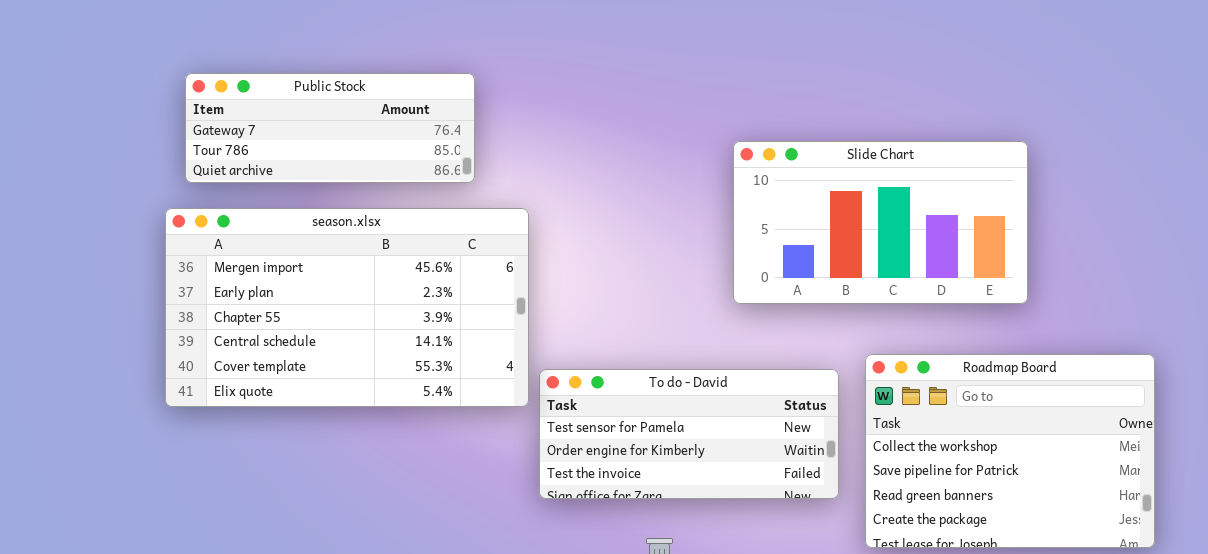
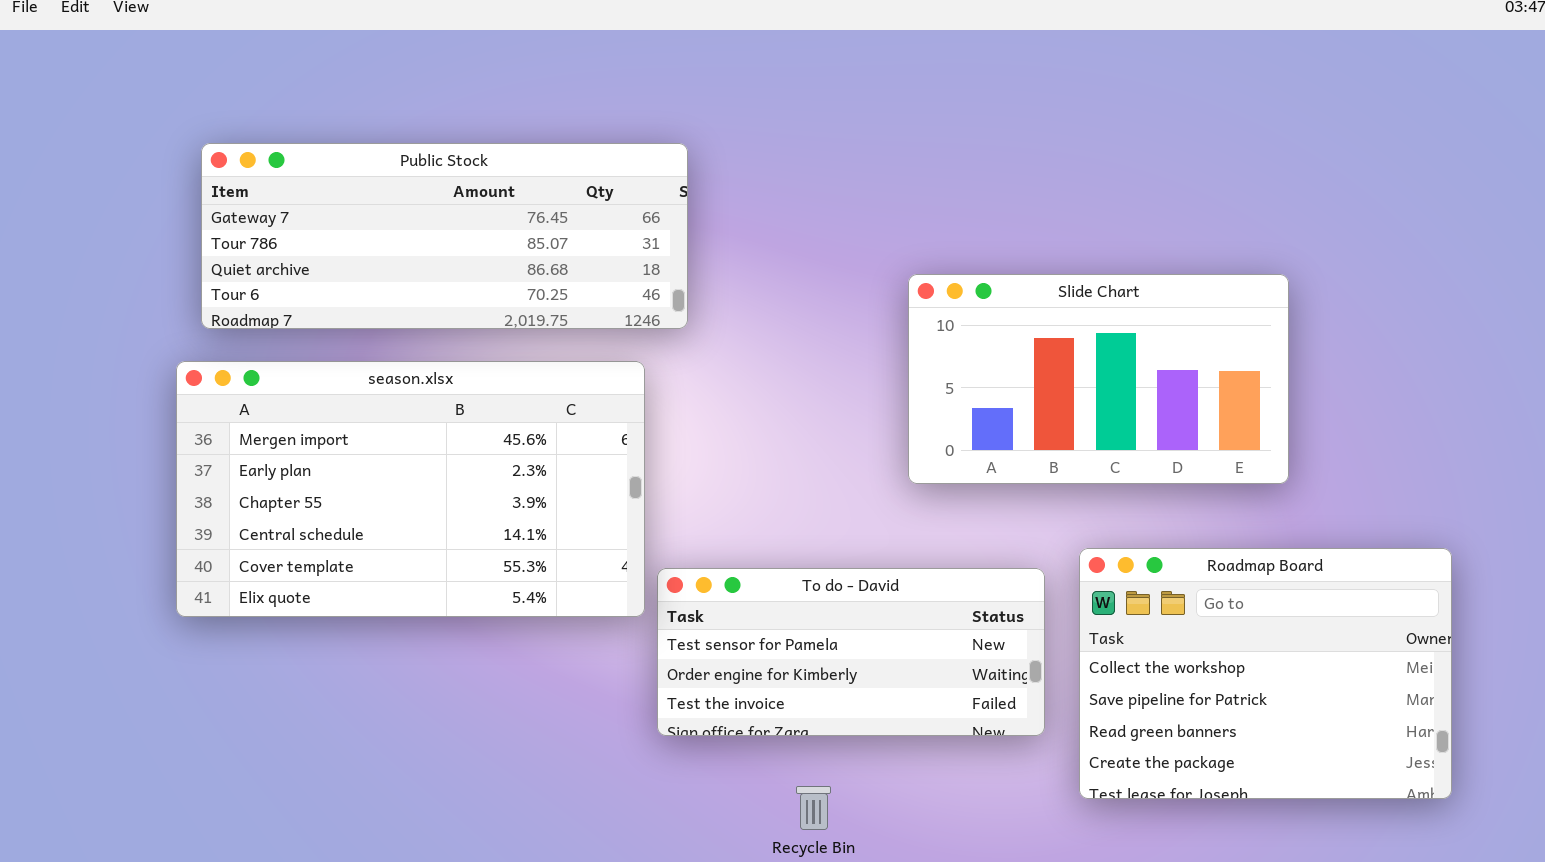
Public Stock: [185,73,475,183] -> [201,143,688,329], resized

